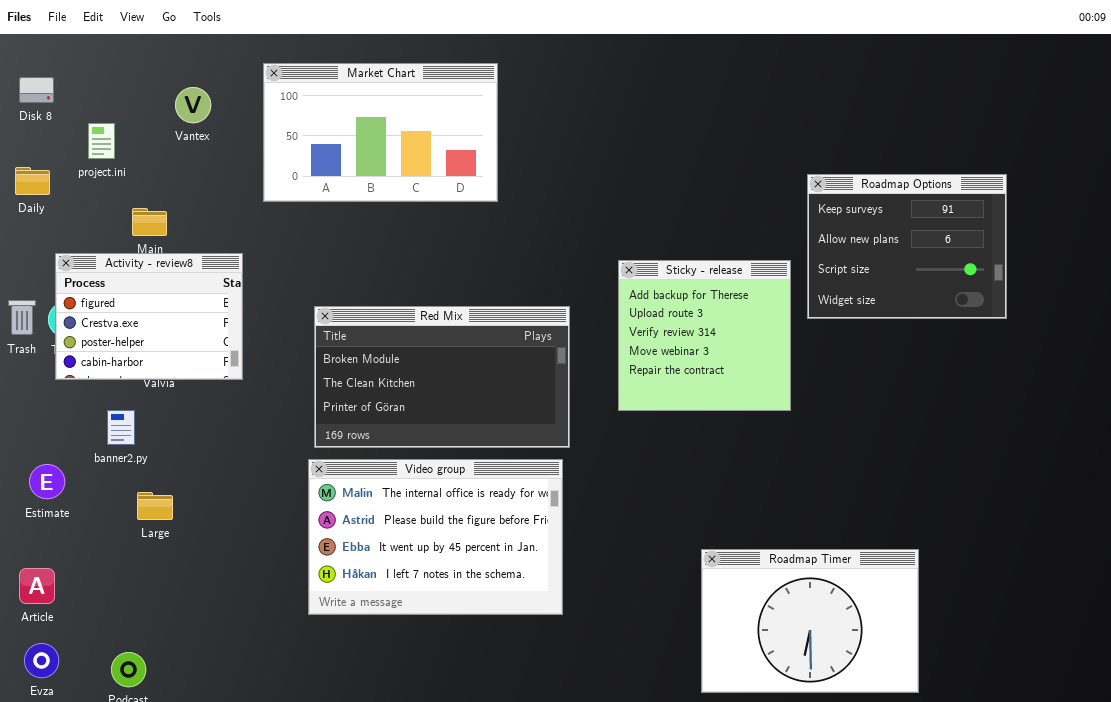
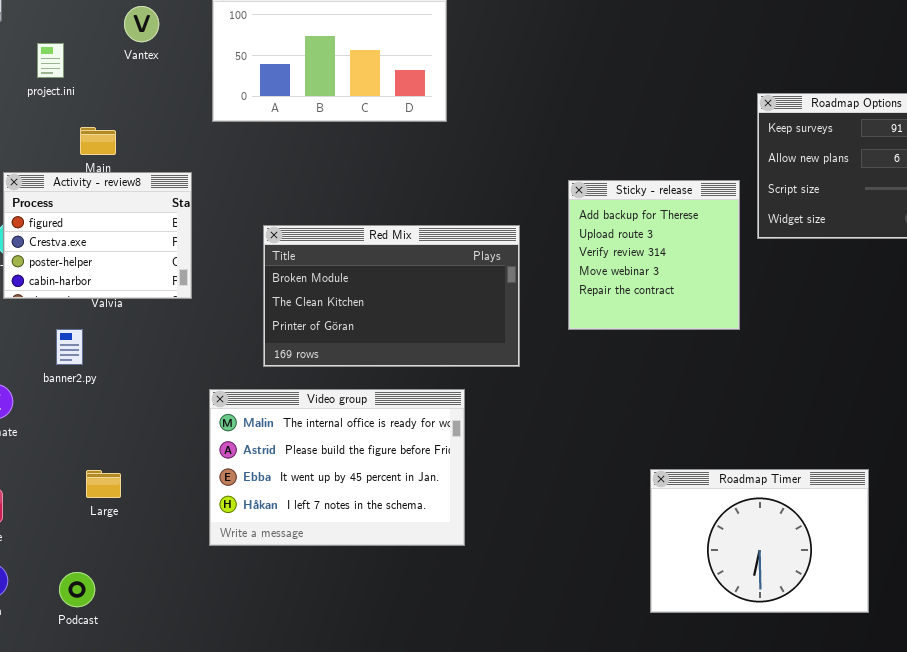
Video group: [308,459,563,615] -> [209,389,465,546], moved
Large: [137,492,173,520] -> [86,470,121,498], moved

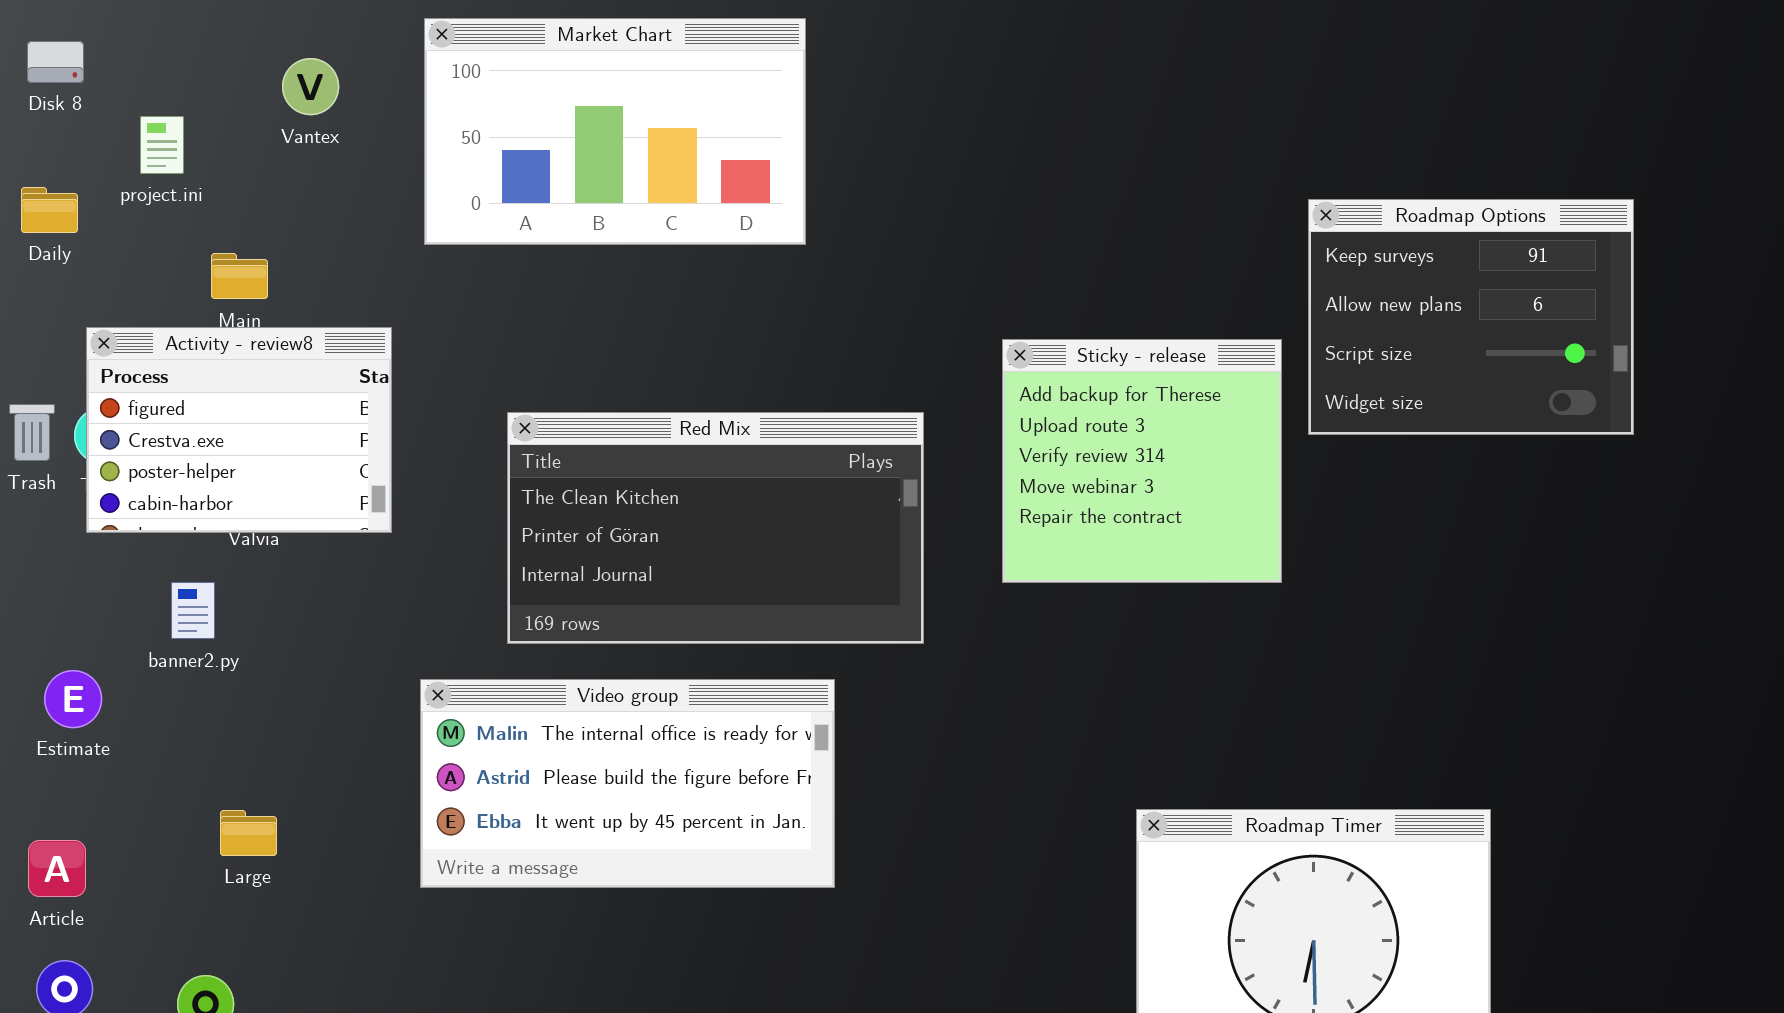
Red Mix: [263,225,520,367] -> [507,412,924,644], scrolled down 1 row
Video group: [209,389,465,546] -> [420,679,835,888], resized

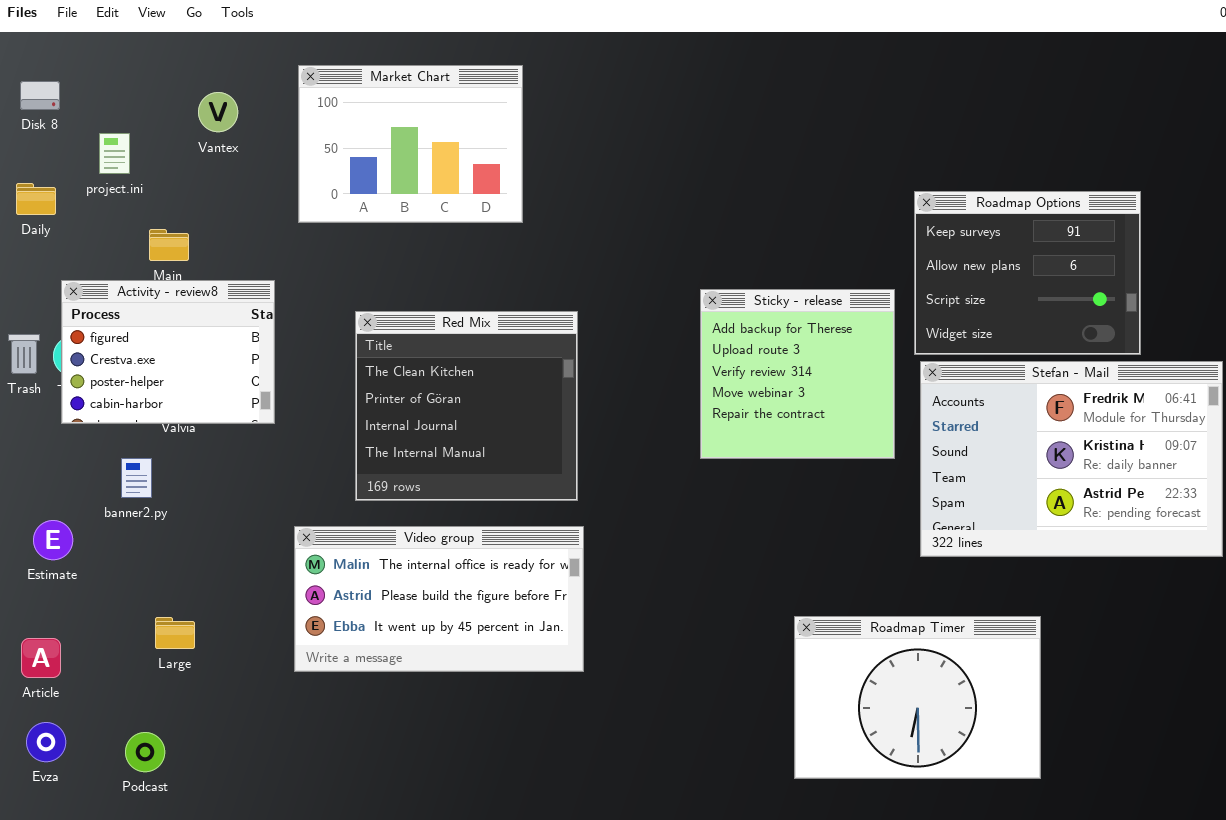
Market Chart: [424,18,806,245] -> [298,65,523,223], resized
Red Mix: [507,412,924,644] -> [355,311,578,501], resized
Stefan - Mail: none -> [920,361,1223,557], opened

